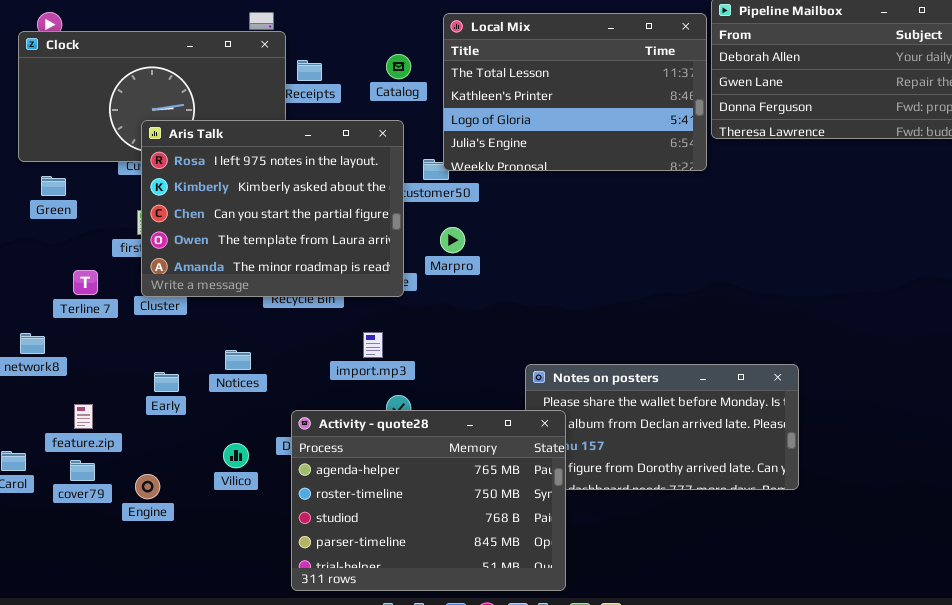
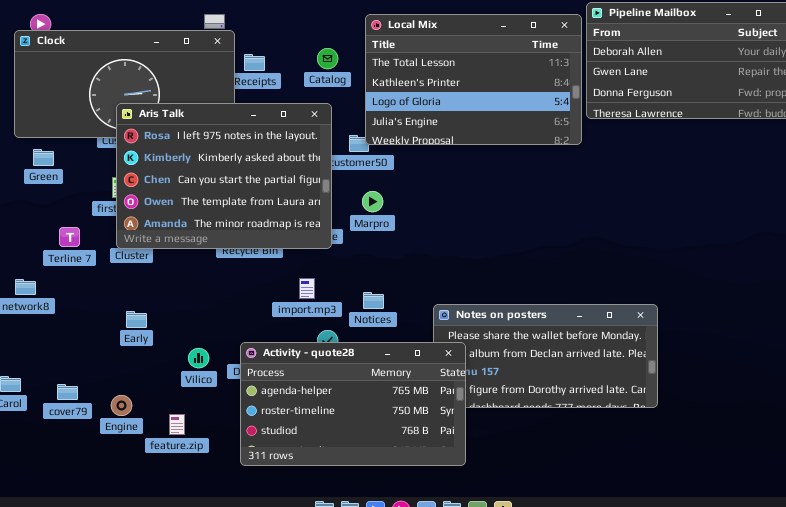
Notices: [225,350,251,370] -> [363,292,384,309], moved
feature.zip: [74,404,93,429] -> [169,414,185,435], moved
Activity - quote28: [291,410,566,591] -> [240,342,466,466], resized
Vilico: [223,443,249,468] -> [188,348,209,368], moved

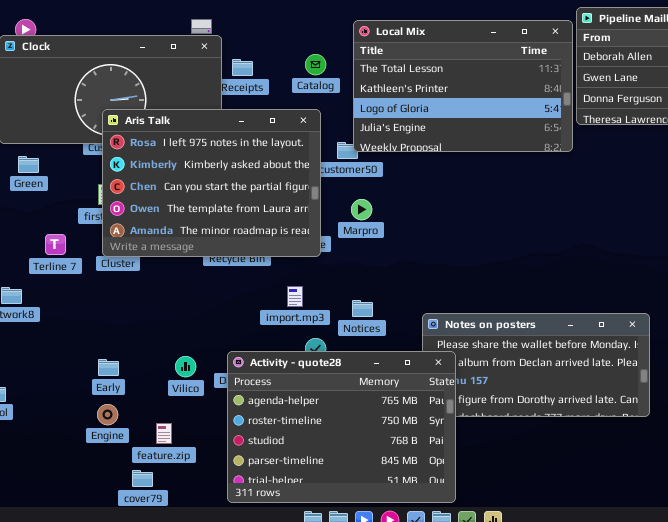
Early: [126,311,147,328] -> [98,359,119,376], moved
Activity - quote28: [240,342,466,466] -> [227,351,456,503], resized
cover79: [57,384,78,400] -> [132,470,153,487], moved

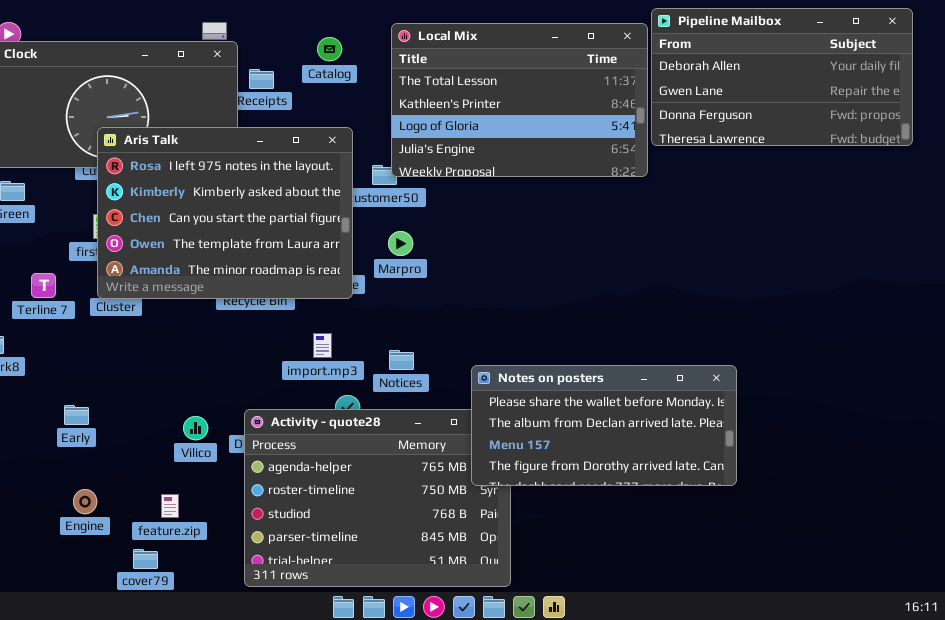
Catalog: [305,54,326,75] -> [317,37,342,61], moved
Notes on posters: [422,313,650,417] -> [471,365,737,486], raised
Early: [98,359,119,376] -> [64,405,89,425], moved
Engine: [97,404,118,425] -> [73,489,97,514], moved

